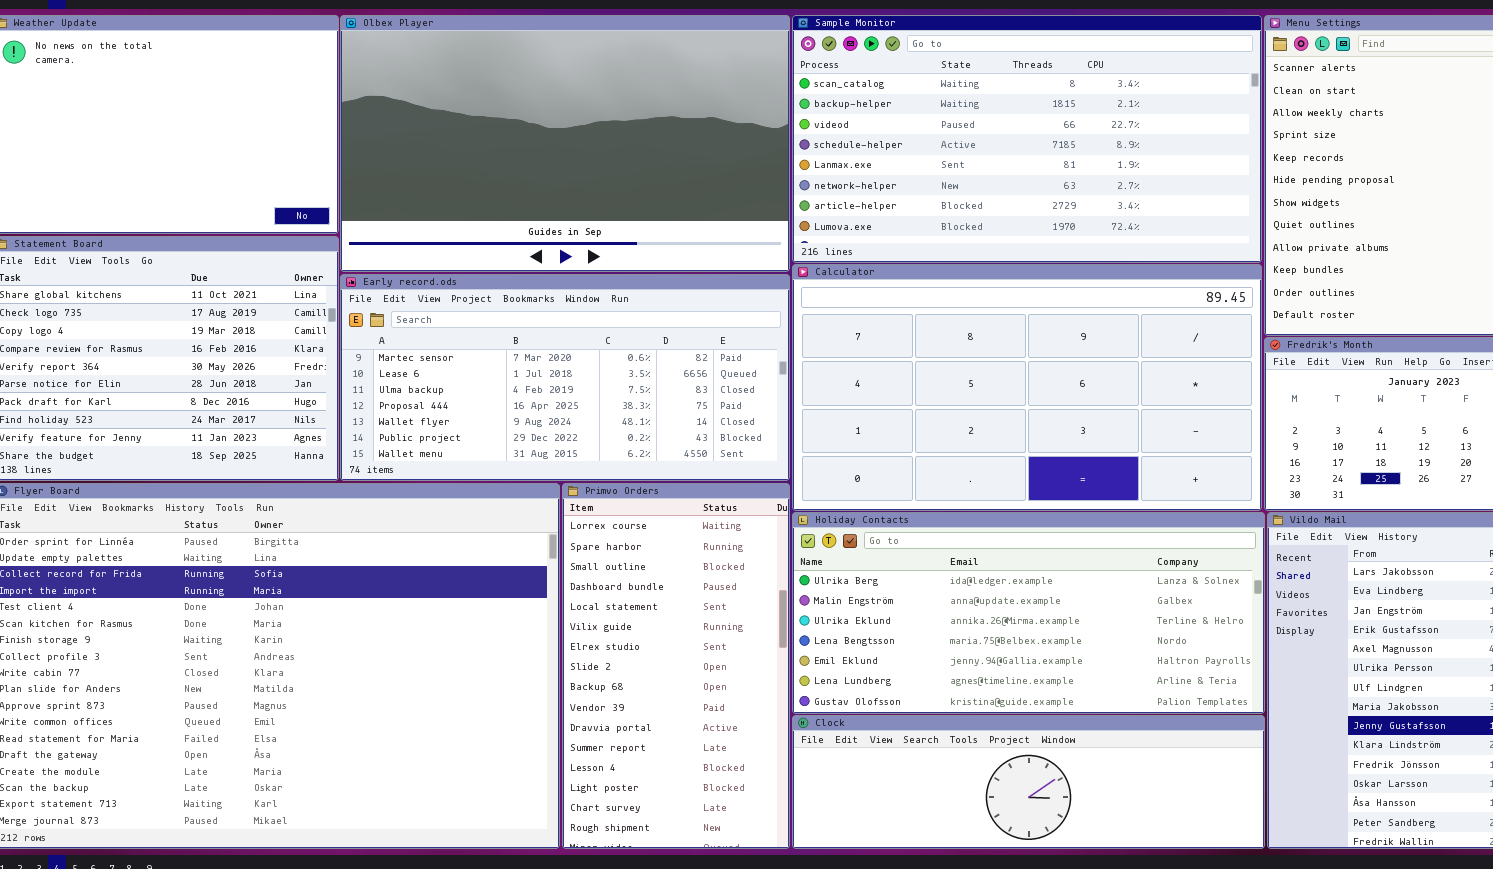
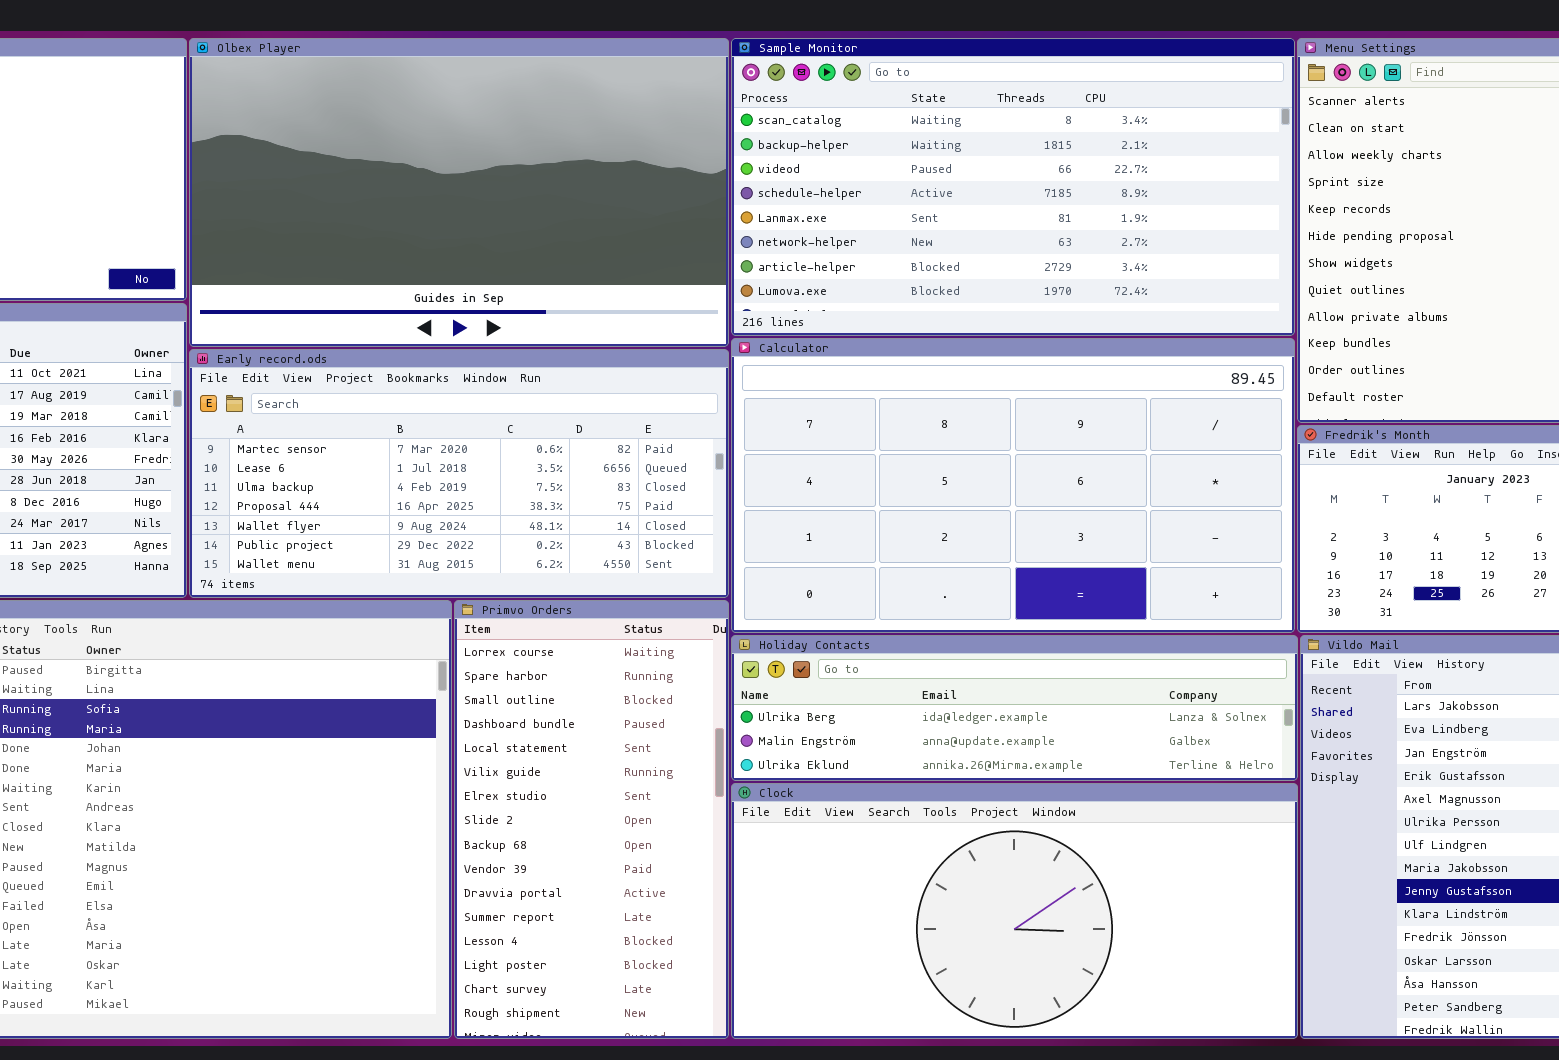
Holiday Contacts: [792,512,1265,714] -> [731,635,1298,781], resized
Clock: [792,715,1265,849] -> [731,783,1298,1039], resized

